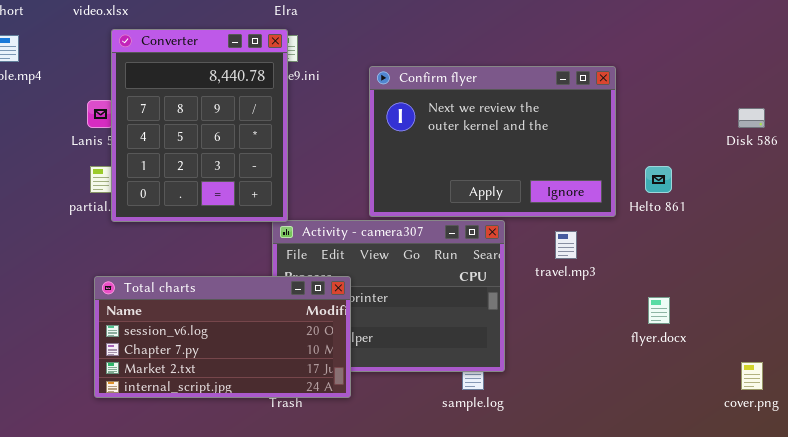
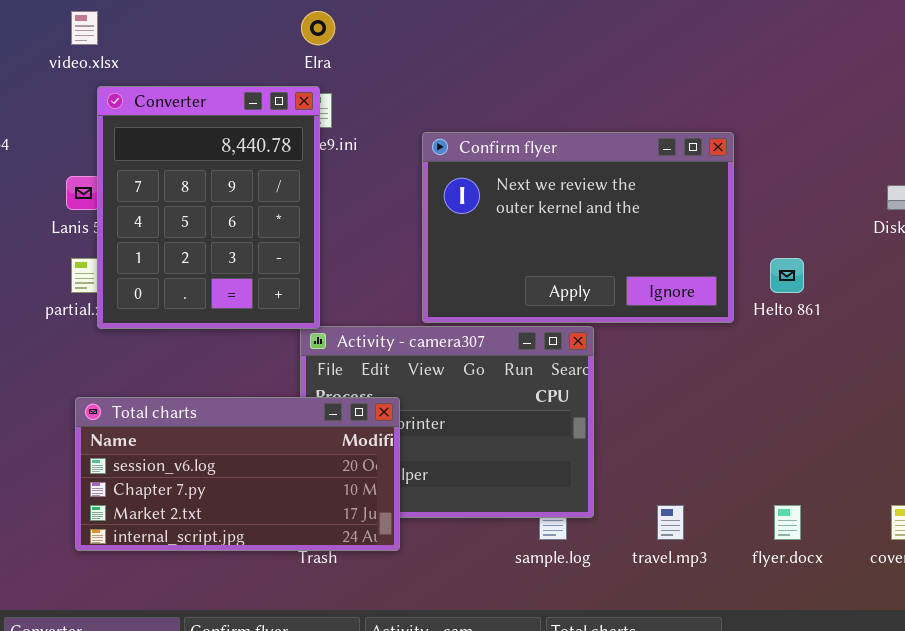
travel.mp3: [555,231,577,259] -> [657,505,684,540], moved
flyer.docx: [648,297,670,324] -> [774,505,801,540], moved

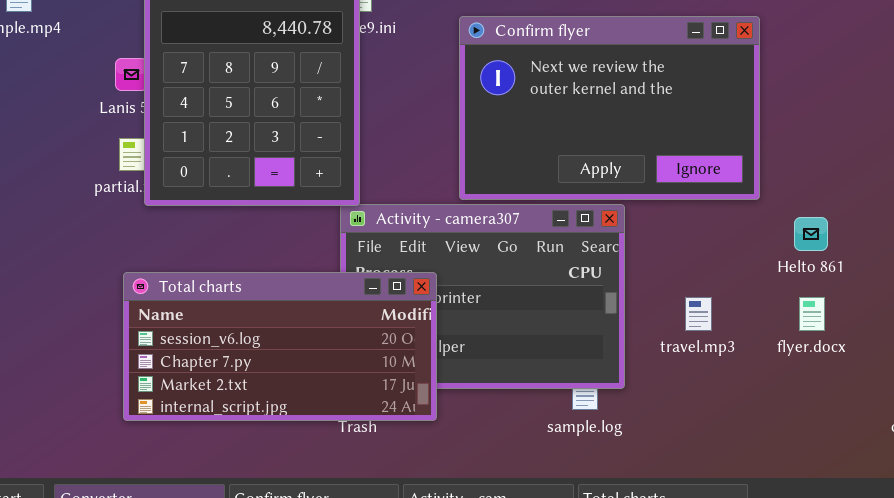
Helto 861: [770,258,804,293] -> [794,217,828,251], moved
travel.mp3: [657,505,684,540] -> [685,297,712,331], moved
flyer.docx: [774,505,801,540] -> [799,297,825,331], moved

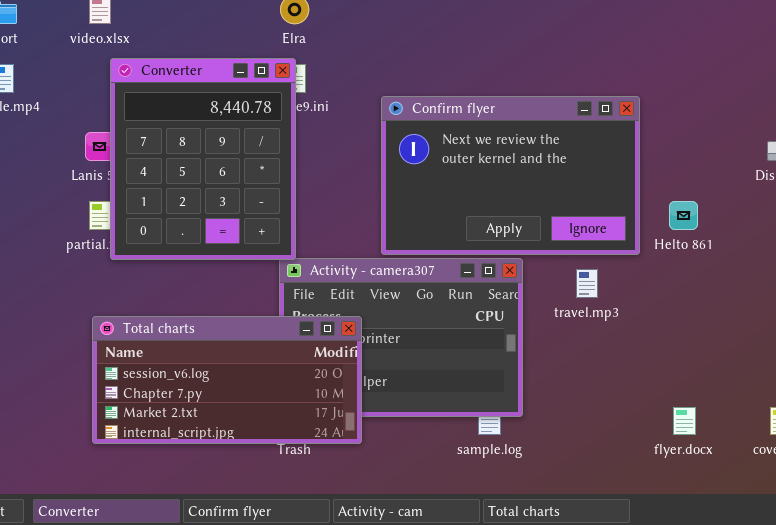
Helto 861: [794,217,828,251] -> [669,201,698,230], moved
travel.mp3: [685,297,712,331] -> [576,269,598,298], moved
flyer.docx: [799,297,825,331] -> [673,407,696,435], moved

